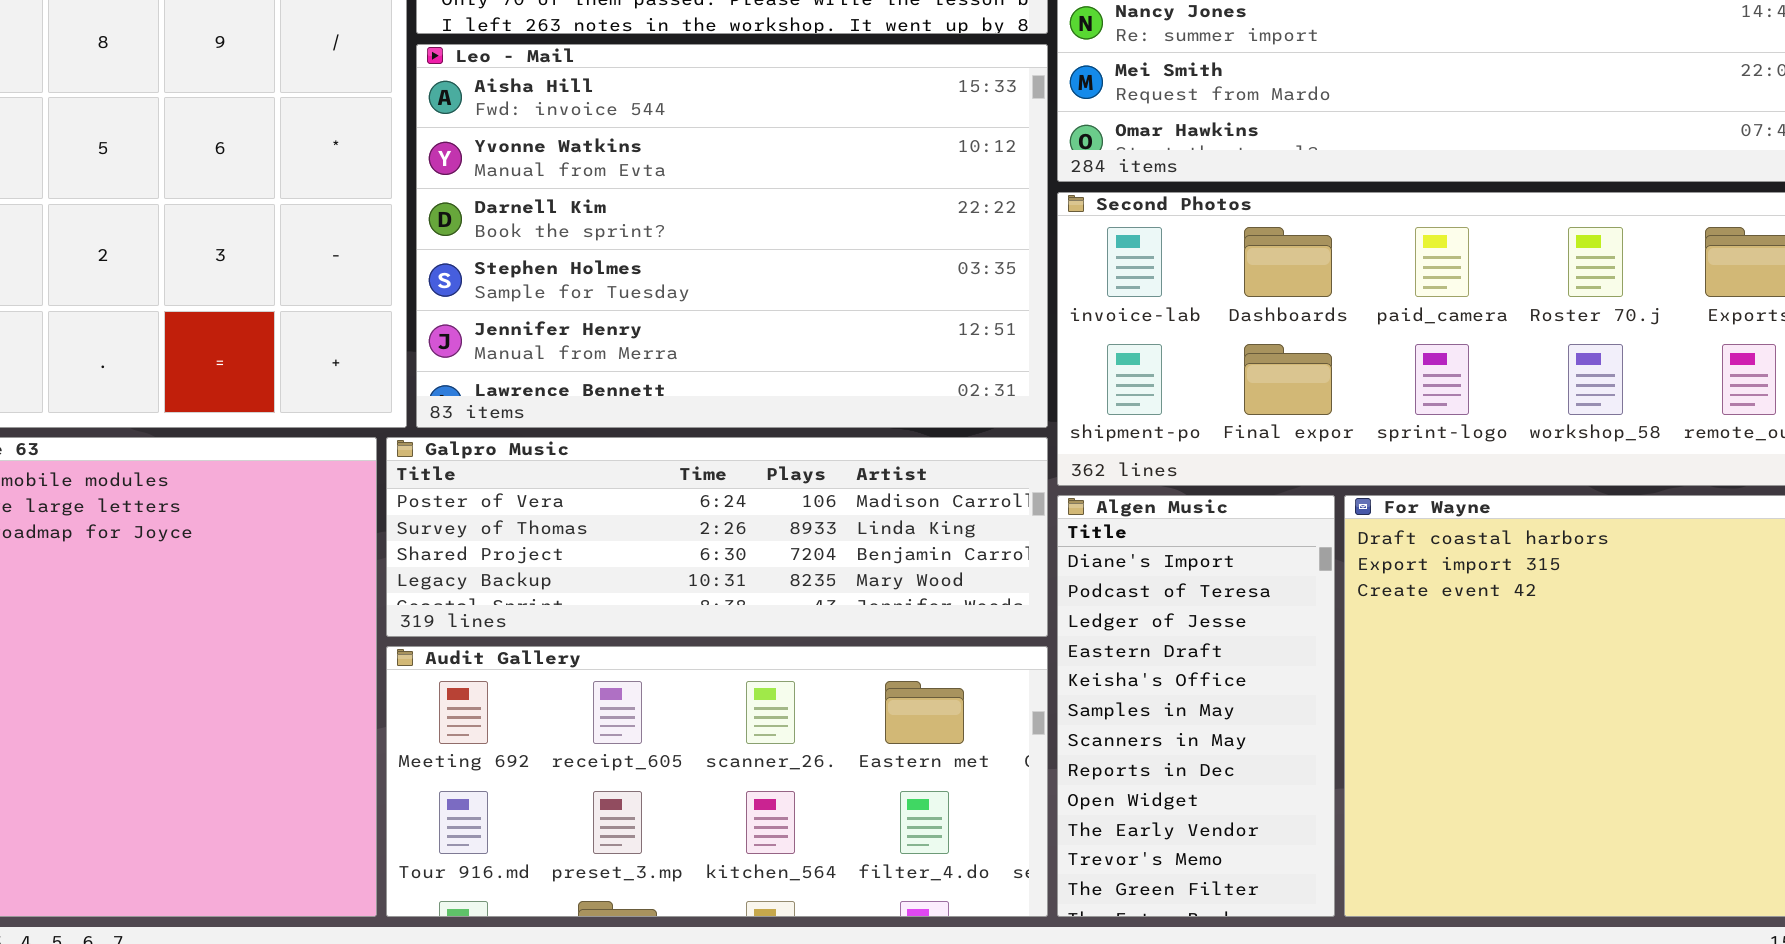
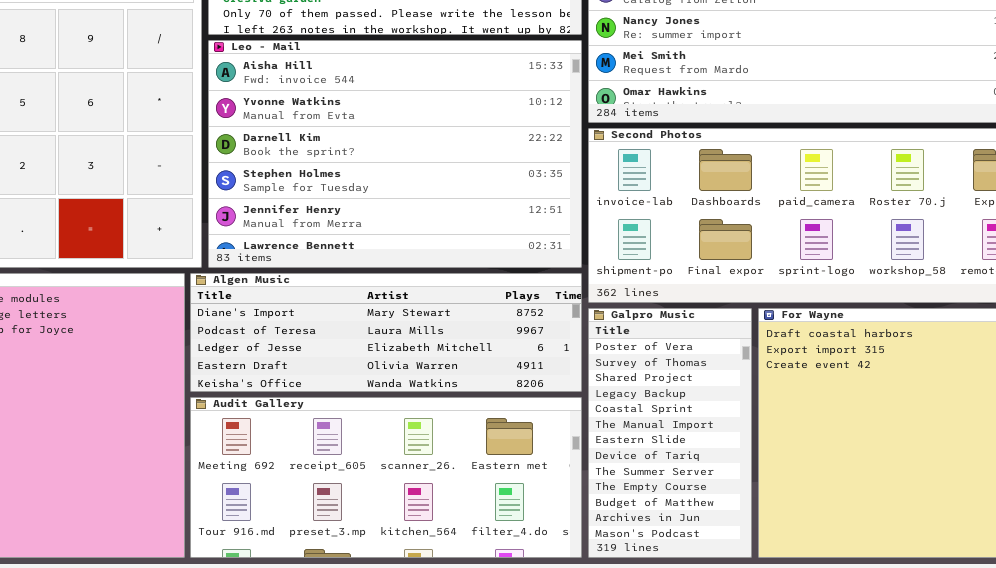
Galpro Music: [386,437,1048,637] -> [588,308,752,558], moved, resized
Algen Music: [1057,495,1335,917] -> [190,273,582,392], moved, resized

